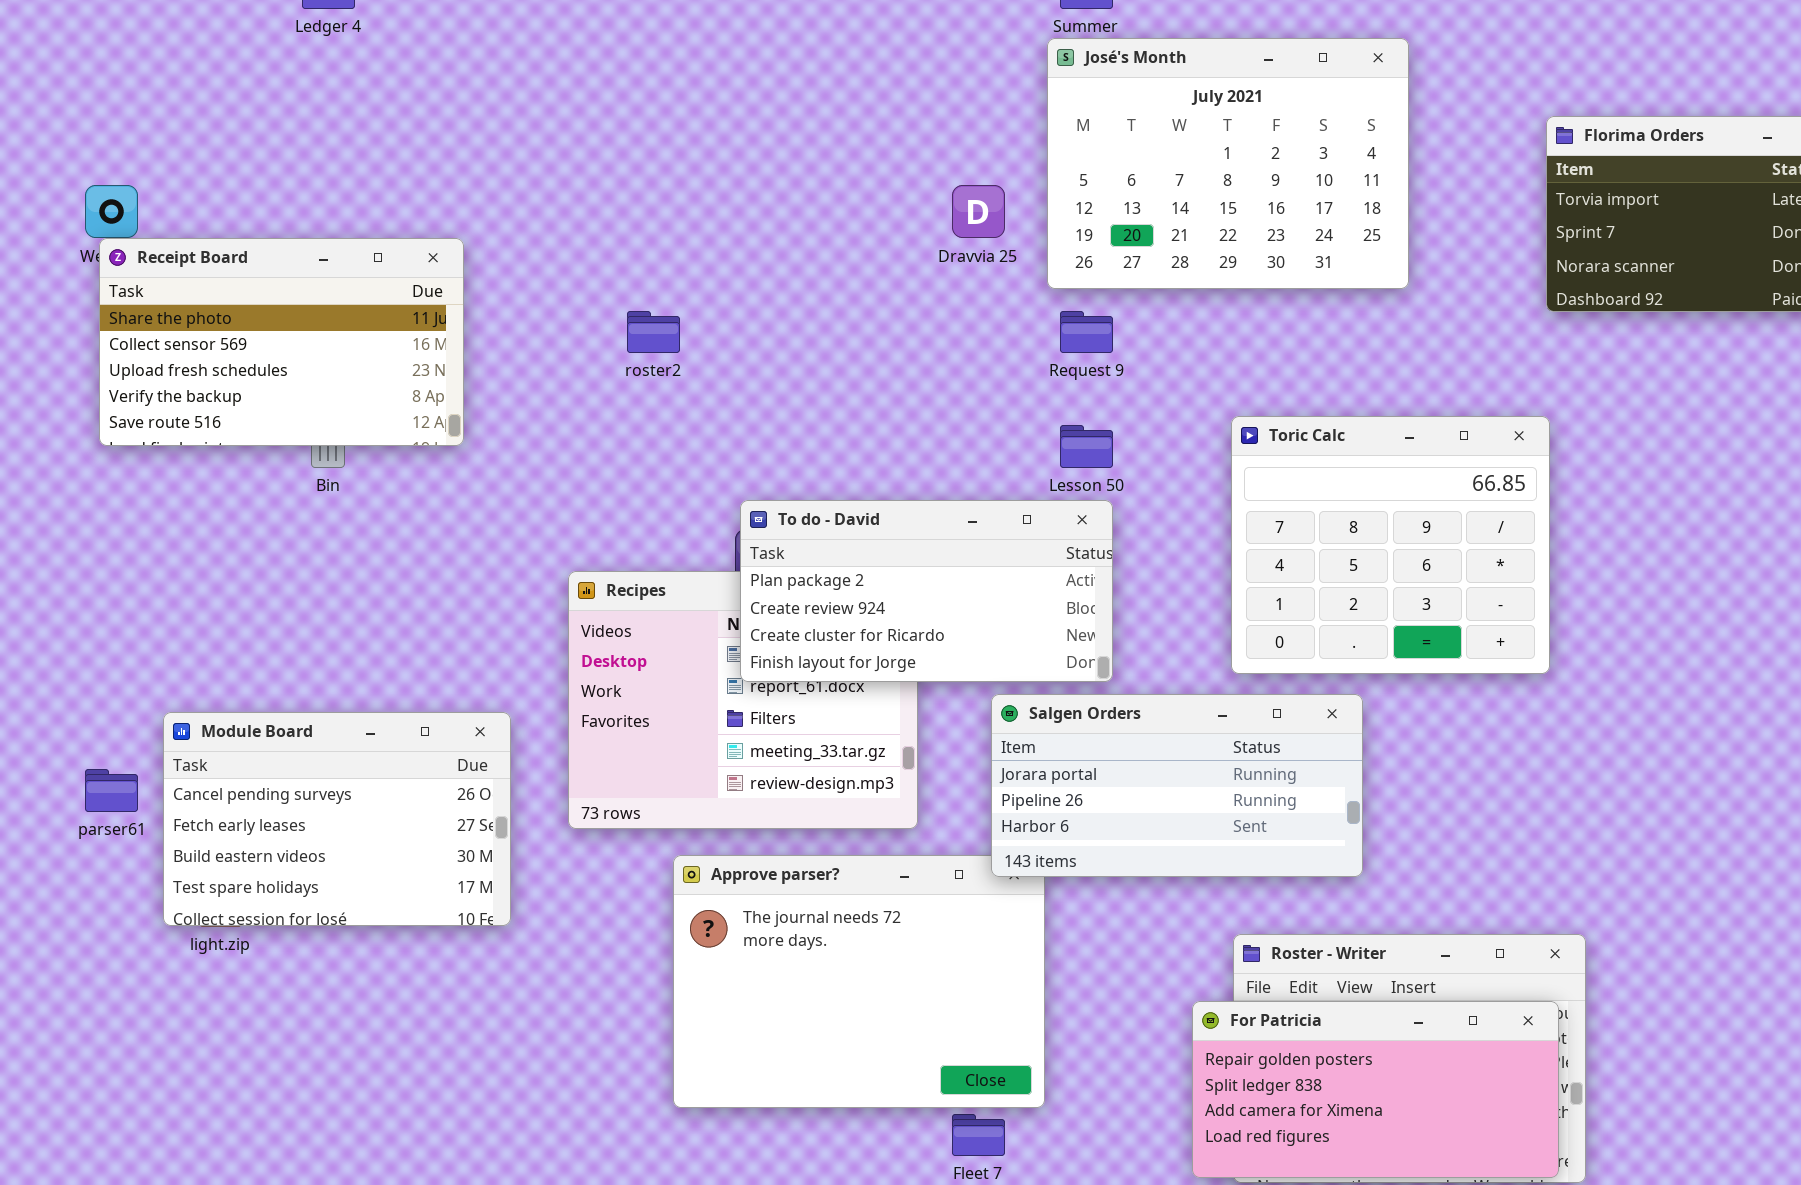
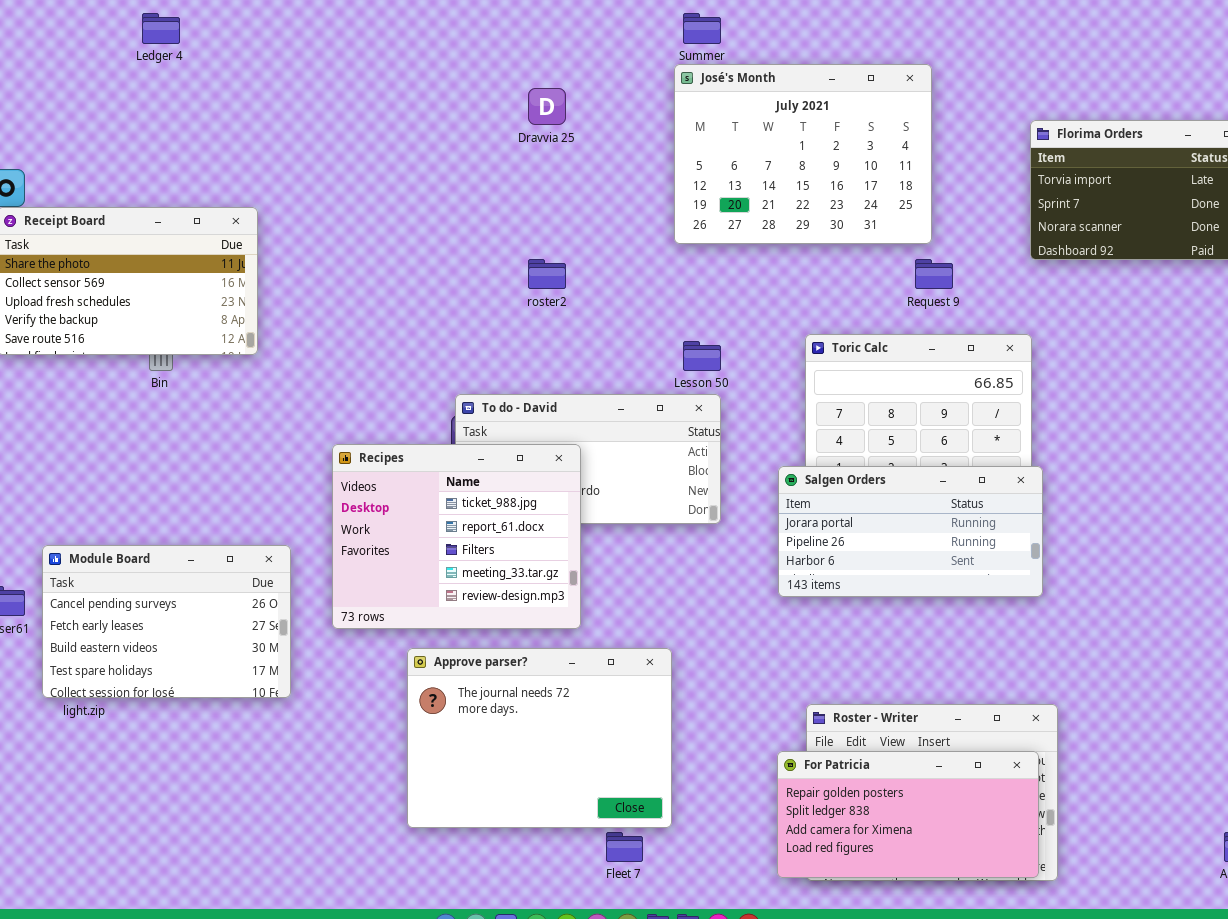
Dravvia 25: [952,185,1005,238] -> [528,88,566,125], moved
roster2: [627,311,680,353] -> [528,259,566,289], moved
Request 9: [1060,311,1113,353] -> [915,259,953,289], moved
Recipes: [568,571,918,829] -> [332,444,581,629], raised
Salgen Orders: [991,694,1363,877] -> [778,466,1043,597], moved

